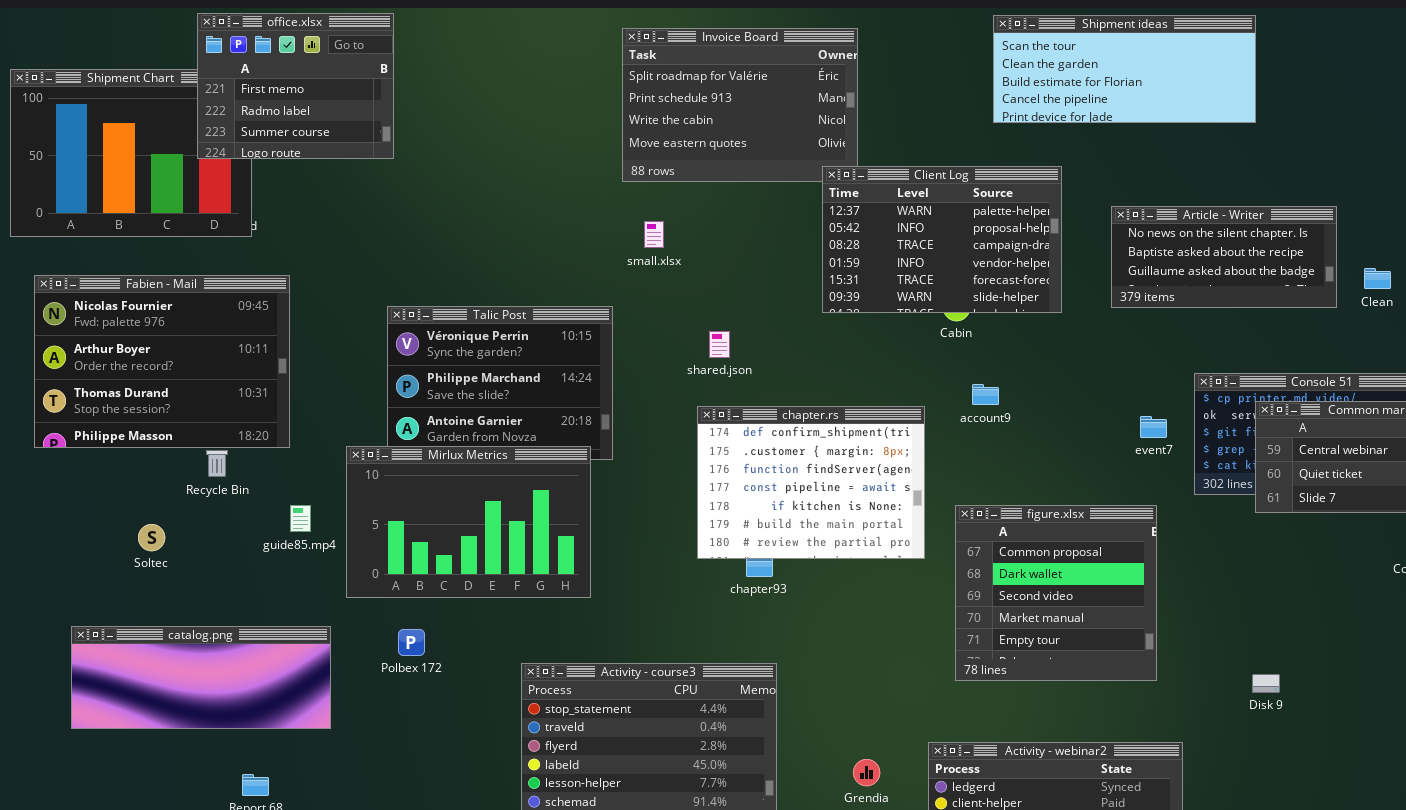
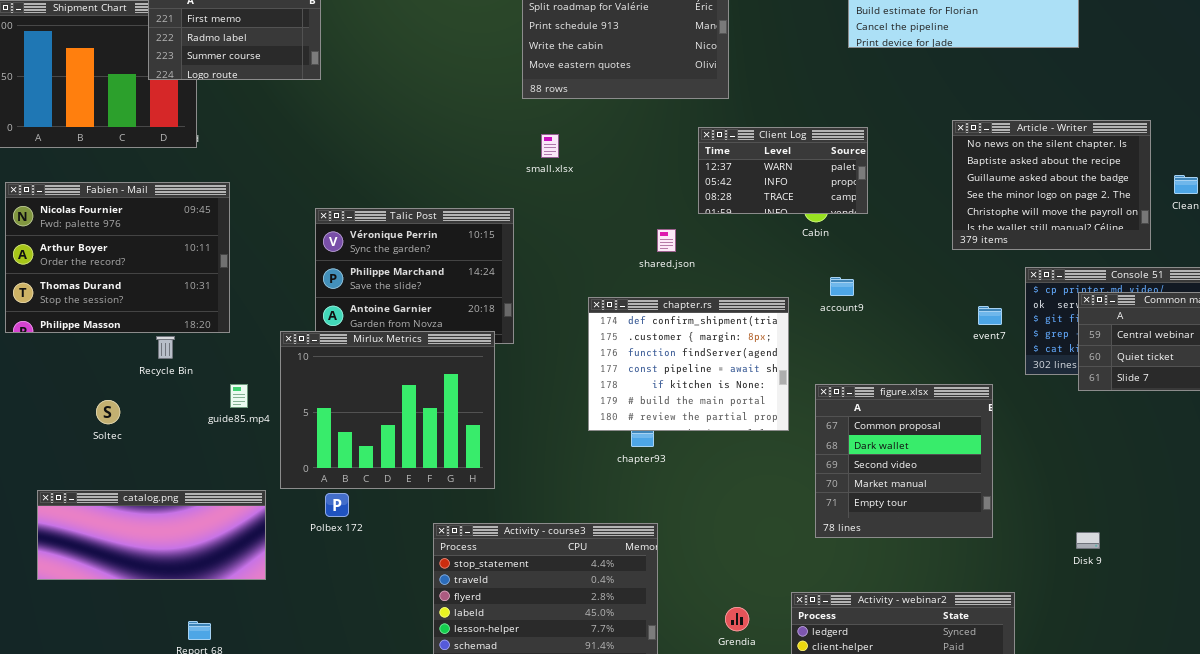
Client Log: [822,166,1062,313] -> [698,127,868,214], resized
Article - Writer: [1111,206,1337,308] -> [952,120,1151,250], resized
shared.json: [709,331,730,358] -> [657,229,676,252], moved
Mirlux Metrics: [346,446,591,598] -> [280,331,495,489], resized

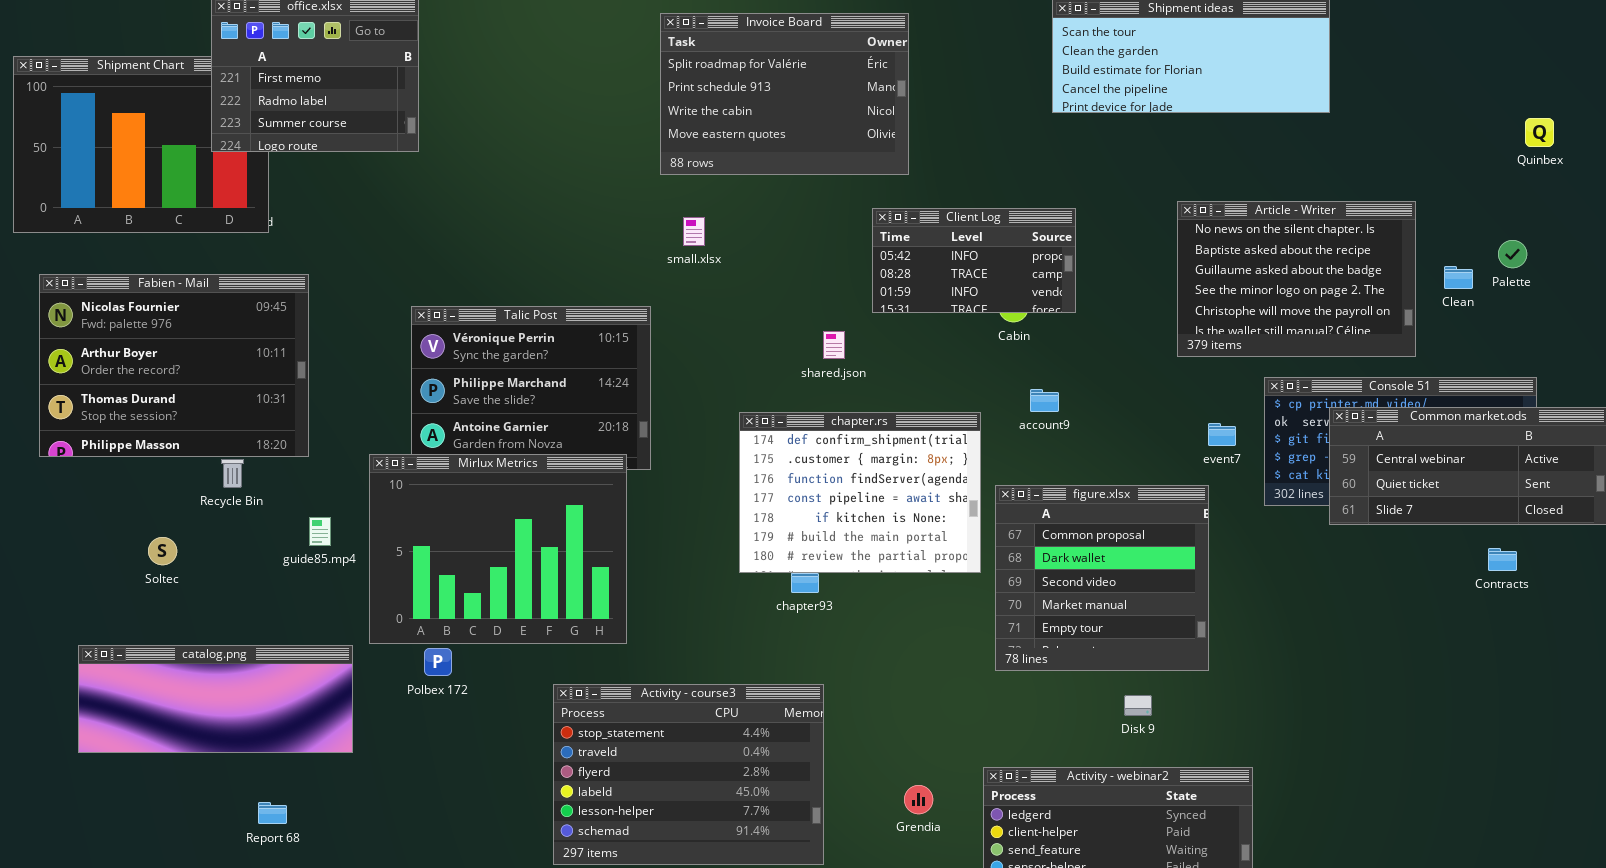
Client Log: [698,127,868,214] -> [872,208,1076,313], scrolled down 1 row
figure.xlsx: [815,384,993,538] -> [995,485,1209,671], moved
Disk 9: [1076,532,1100,549] -> [1124,695,1152,716], moved

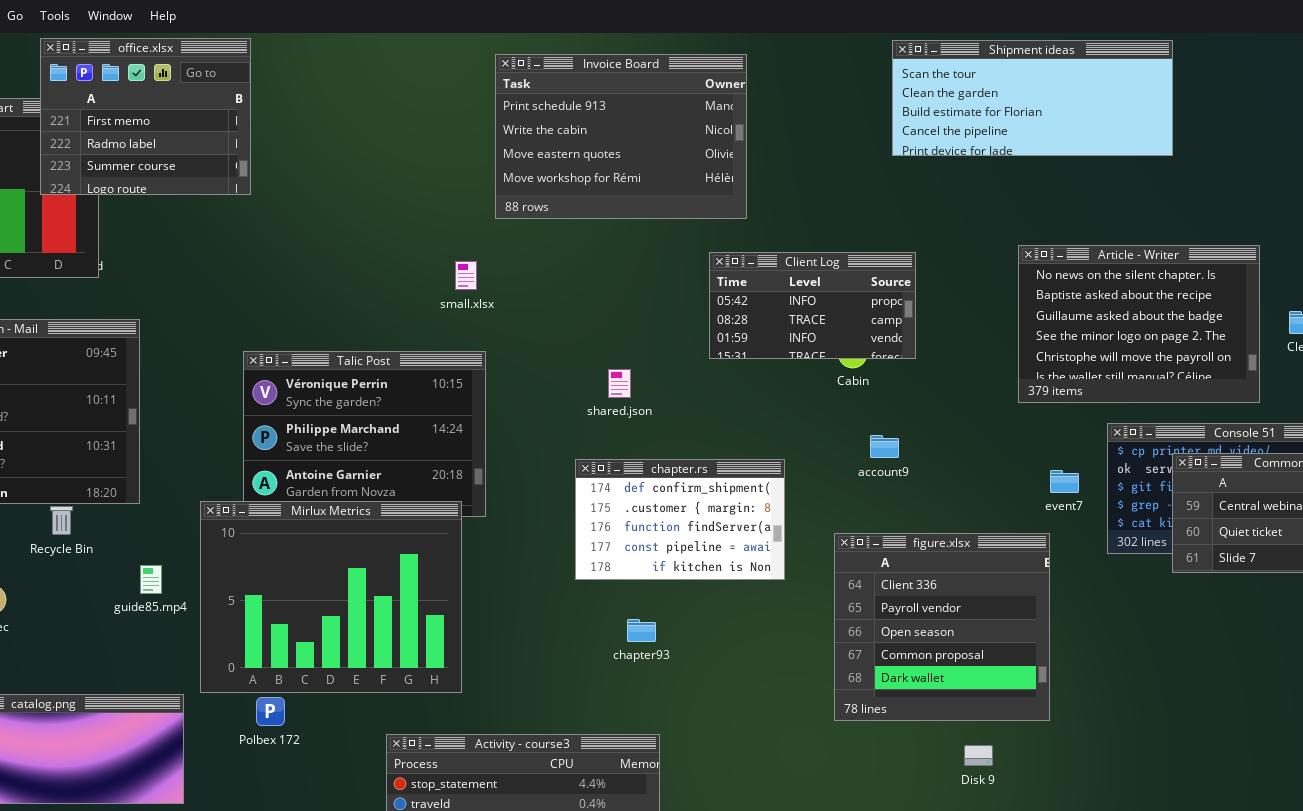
Invoice Board: [660,13,909,175] -> [495,54,747,219], scrolled down 1 row
small.xlsx: [683,217,705,246] -> [455,261,477,290], moved
shared.json: [823,331,845,359] -> [608,369,631,398], moved
chapter.rs: [739,412,981,573] -> [575,459,785,580], resized
figure.xlsx: [995,485,1209,671] -> [834,533,1050,721], scrolled up 3 rows

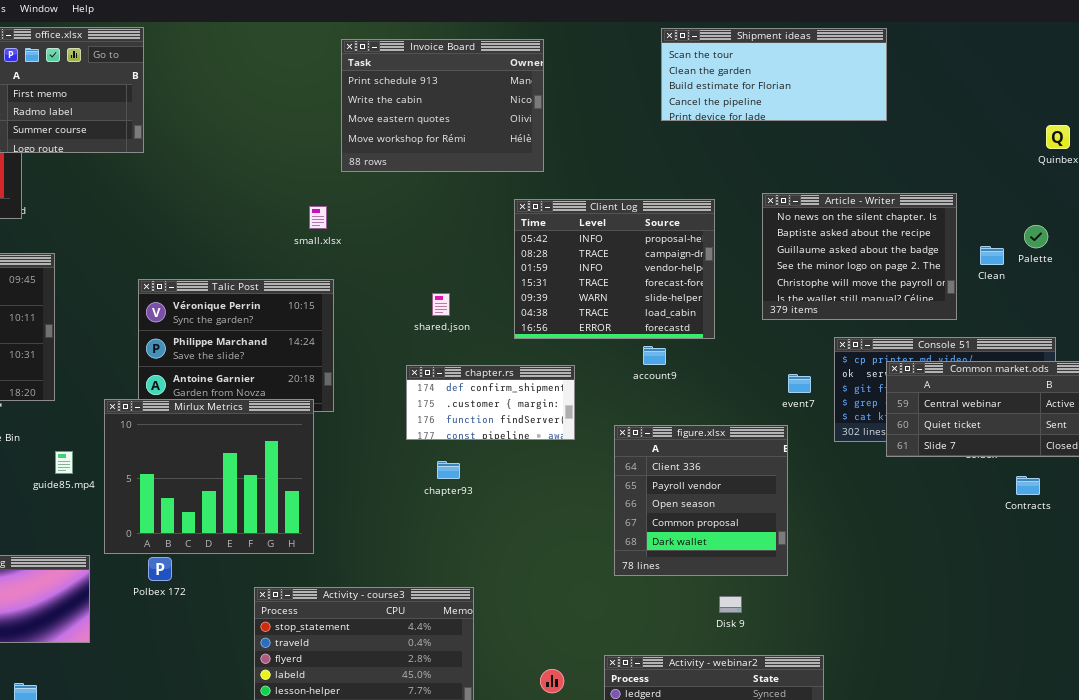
Client Log: [709,252,916,359] -> [514,199,715,339], resized
chapter.rs: [575,459,785,580] -> [406,365,575,440], resized
chapter93: [627,619,656,642] -> [437,461,460,479], moved

